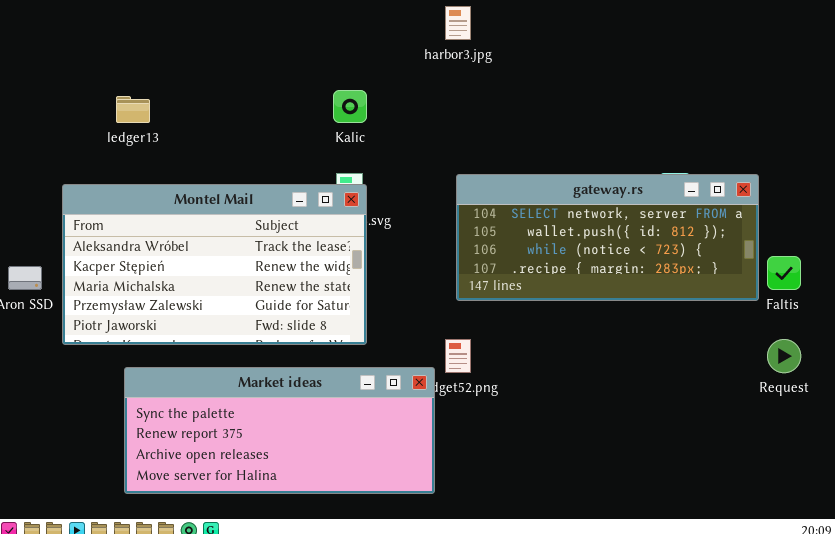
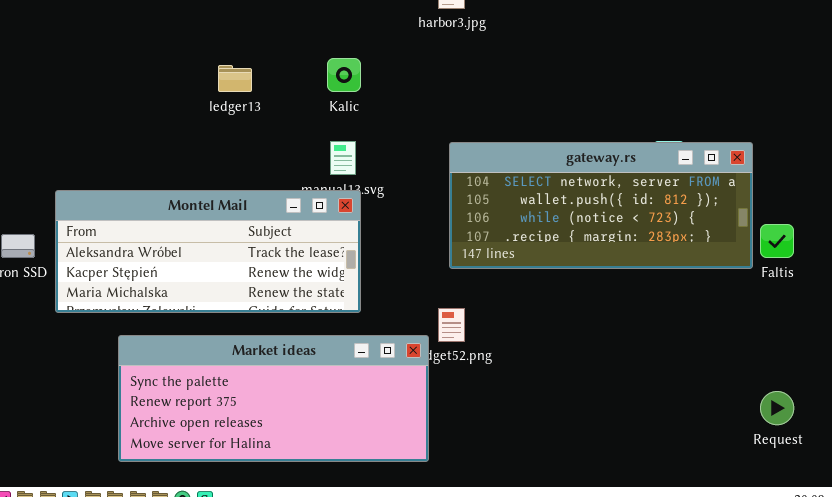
ledger13: [116,96,150,123] -> [218,65,252,92], moved
Montel Mail: [62,184,367,345] -> [55,190,361,313], resized
Request: [767,339,801,373] -> [760,391,794,425], moved

